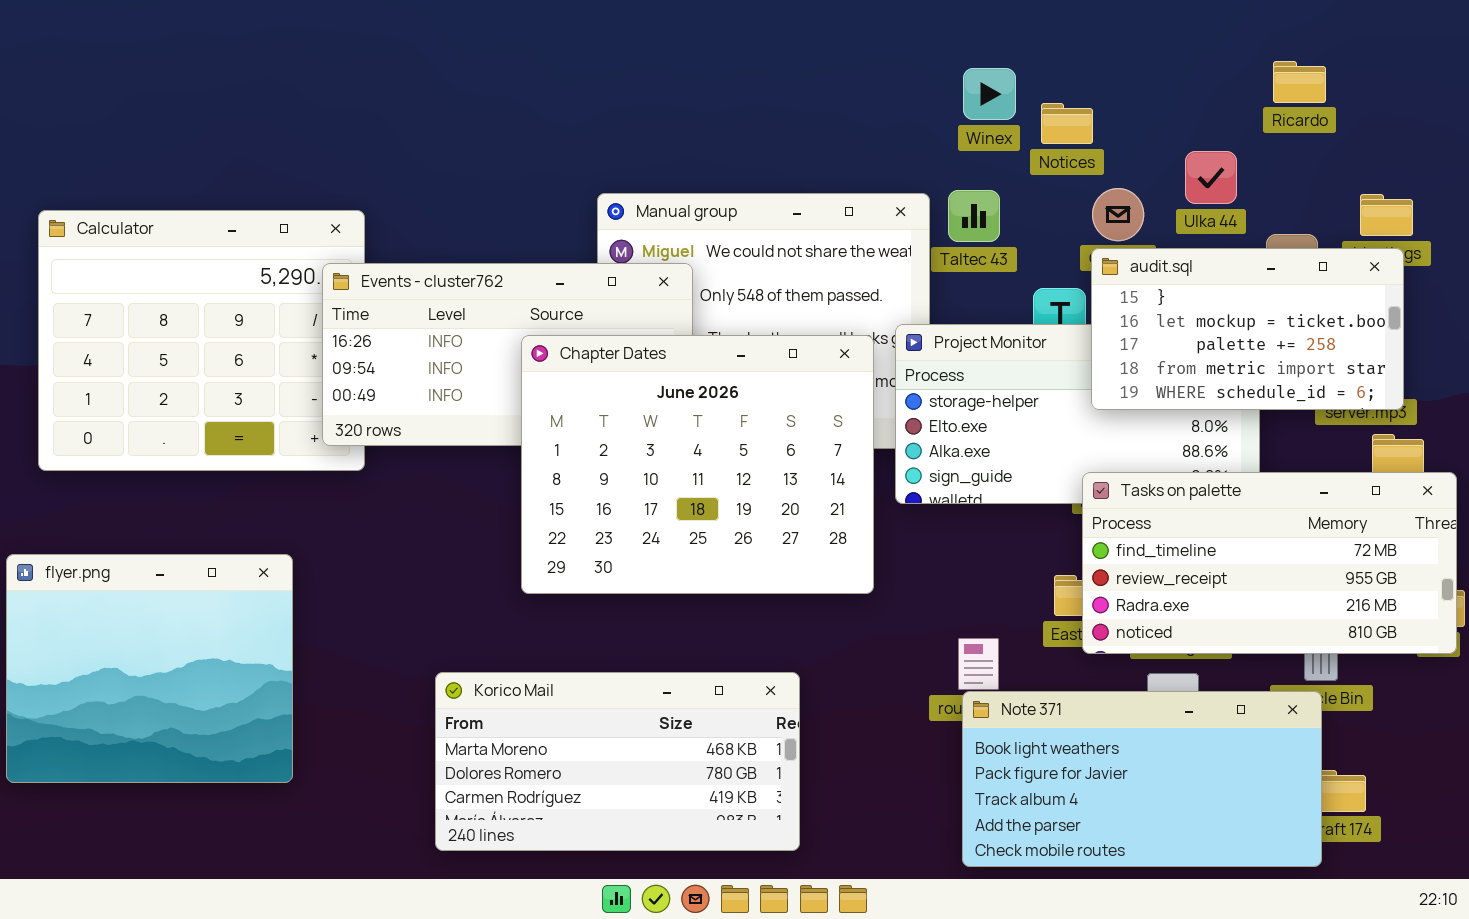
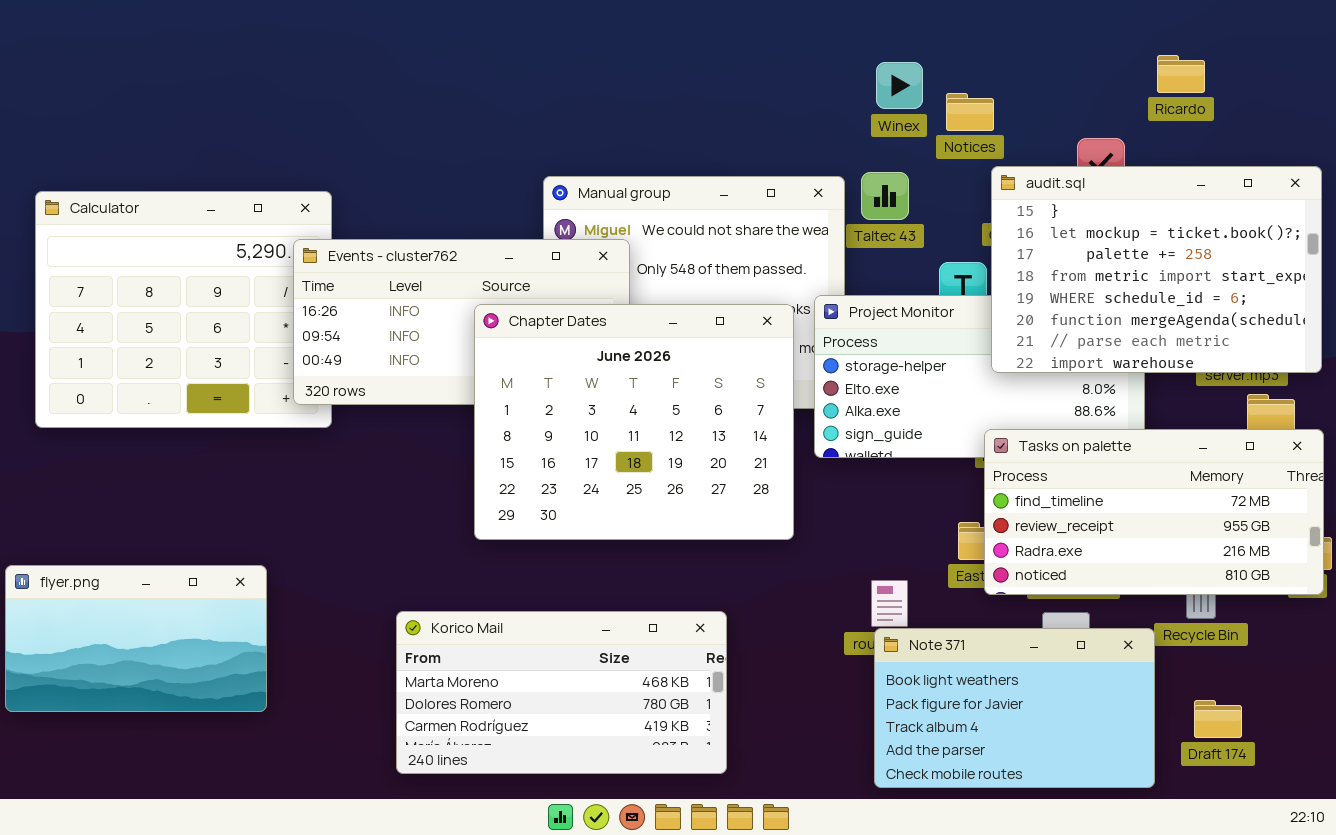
audit.sql: [1091,248,1404,410] -> [991,166,1322,373], resized
flyer.png: [6,554,293,783] -> [5,565,267,712], resized
Note 371: [962,691,1322,867] -> [874,628,1155,788], resized

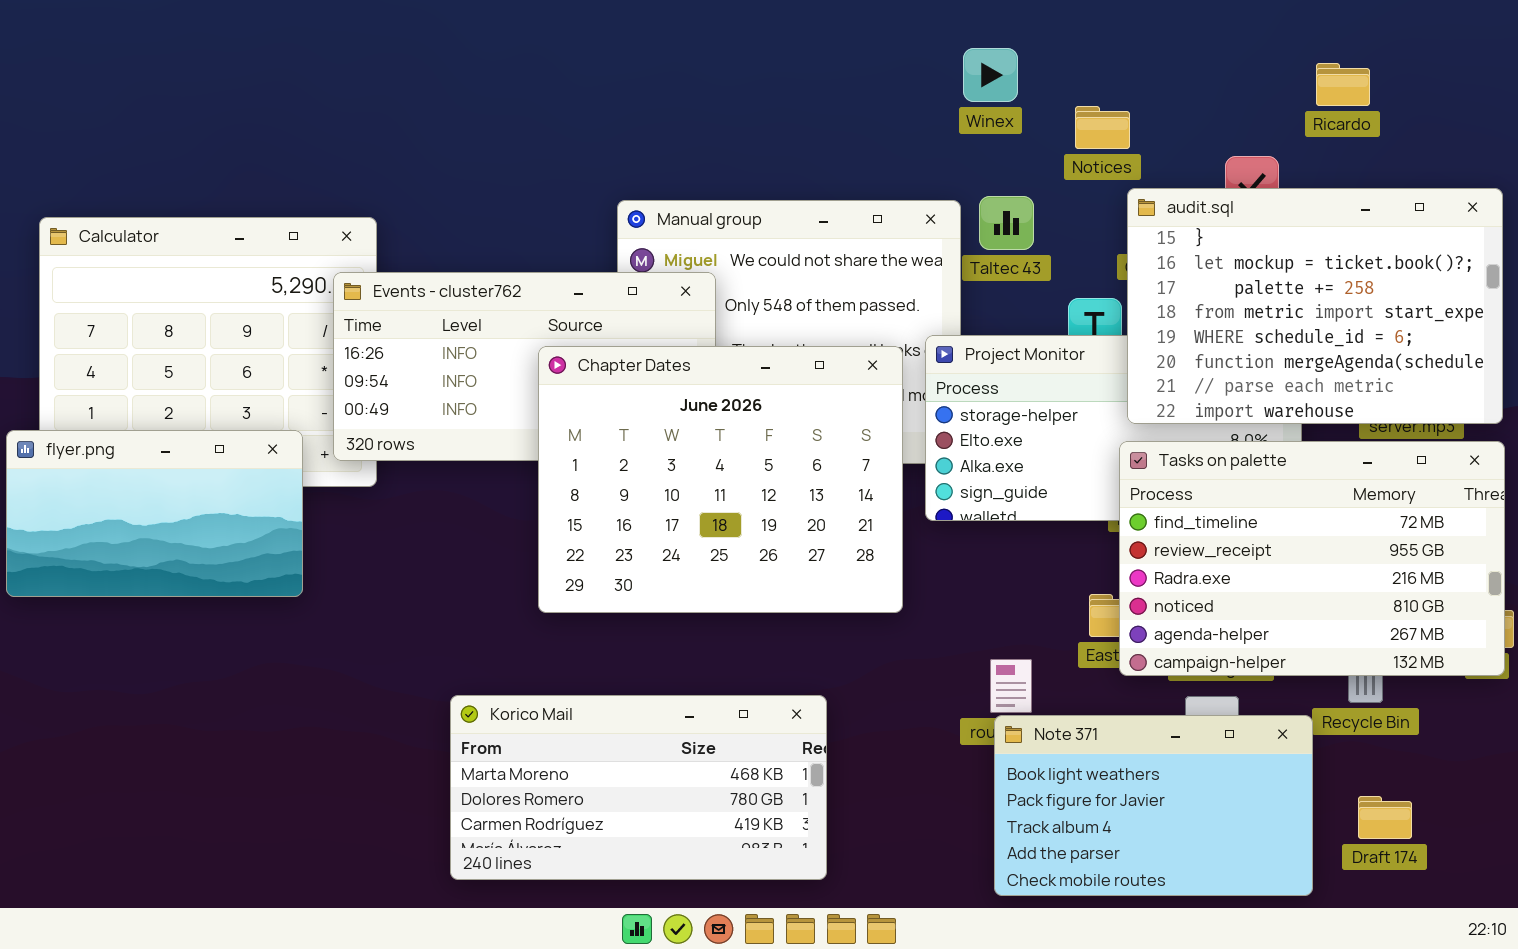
Winex: [876,62,923,109] -> [963,48,1018,102], moved
Tasks on palette: [984,429,1324,595] -> [1119,441,1505,676], resized
flyer.png: [5,565,267,712] -> [6,430,303,597], moved

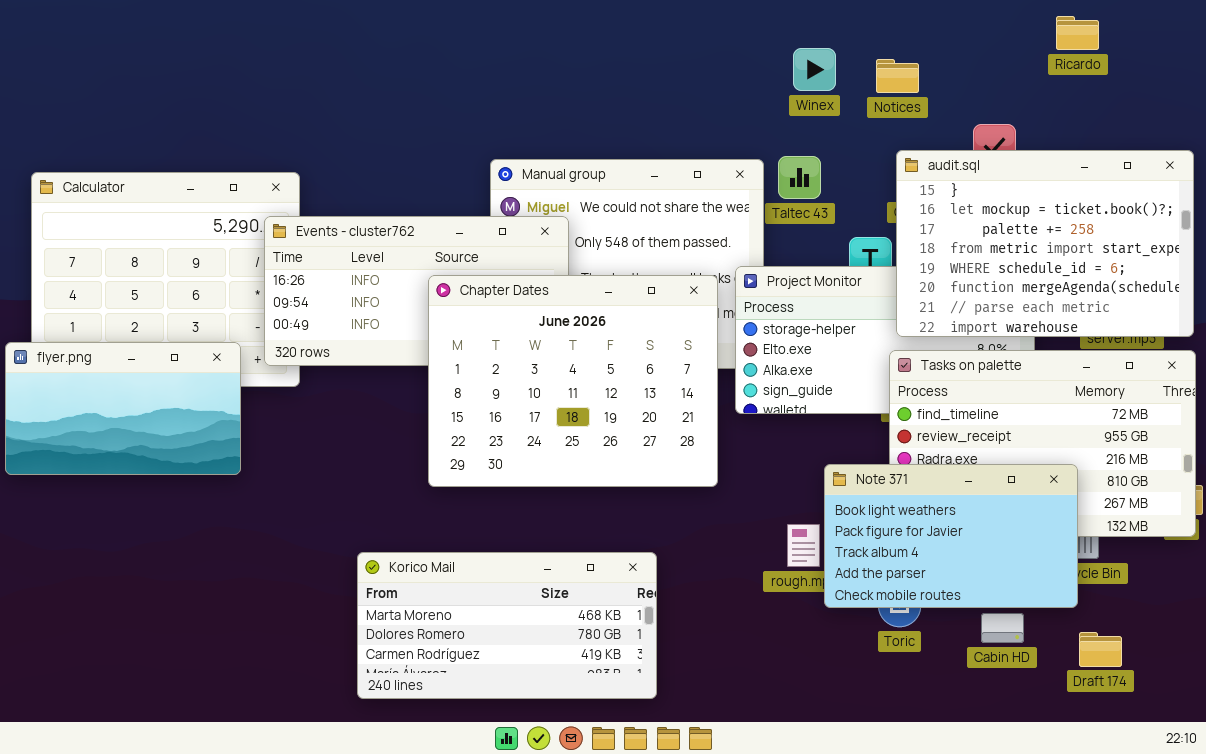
Winex: [963,48,1018,102] -> [793,48,836,91], moved
Ricardo: [1316,63,1370,106] -> [1056,16,1099,50], moved
Notices: [1075,106,1130,149] -> [876,59,919,93], moved
Note 371: [994,715,1313,896] -> [824,464,1078,608], moved

